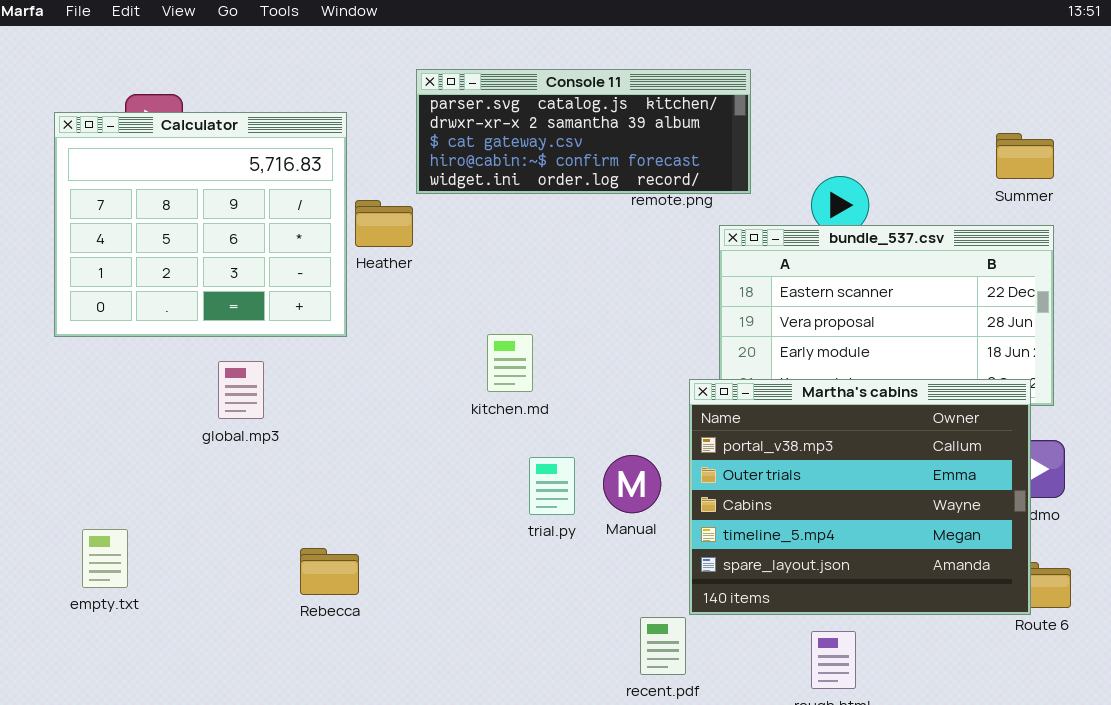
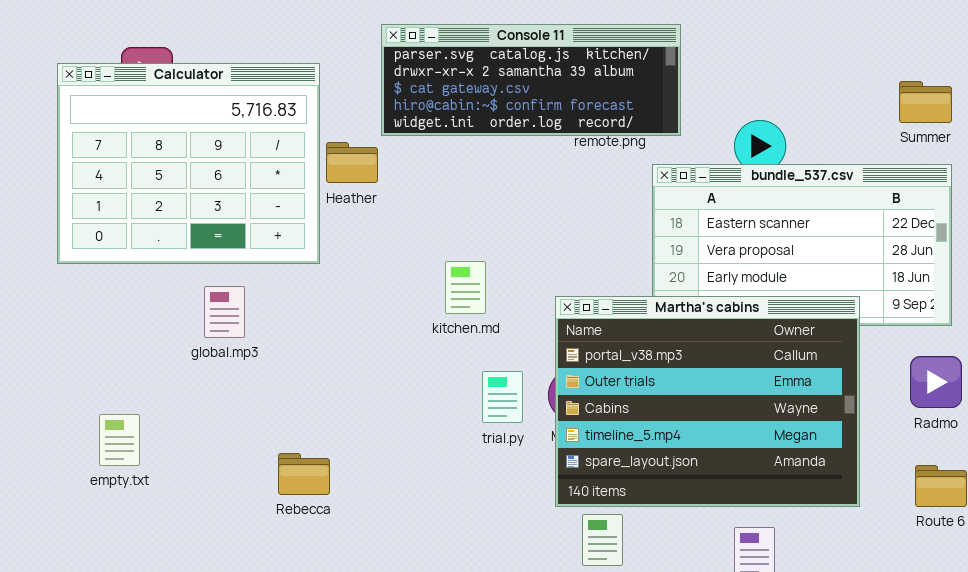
Martha's cabins: [689,379,1031,615] -> [555,296,860,507], moved
empty.txt: [82,529,128,588] -> [99,414,140,466], moved

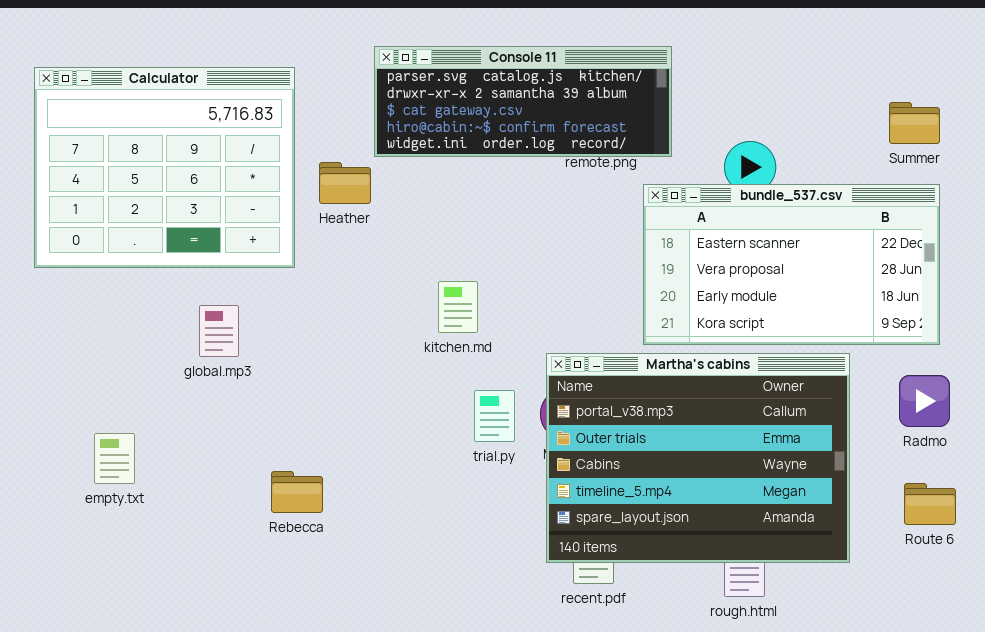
Calculator: [57,63,320,264] -> [34,67,295,268], moved
Martha's cabins: [555,296,860,507] -> [546,353,850,563], moved

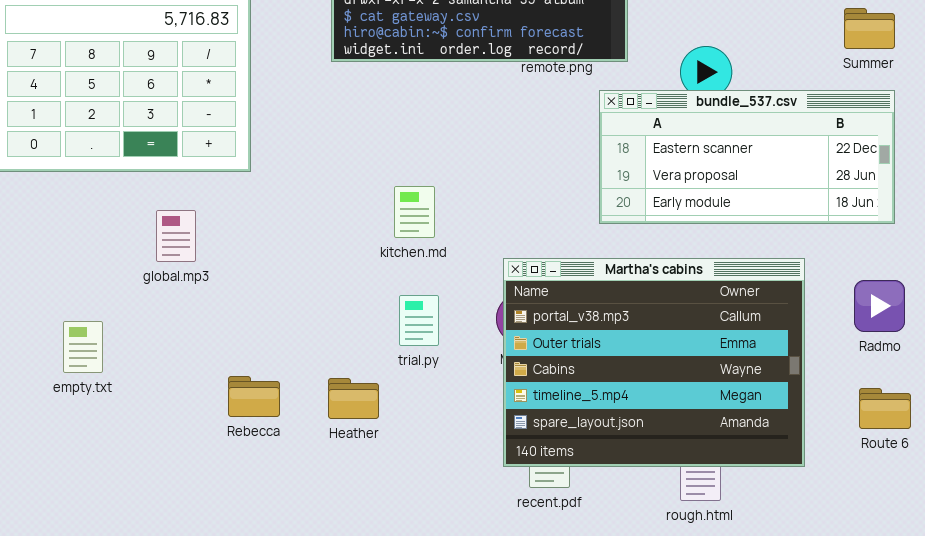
Heather: [319,162,371,204] -> [328,378,379,419], moved
bundle_537.csv: [643,184,940,345] -> [599,90,895,224], resized
trial.py: [474,390,515,442] -> [399,295,439,346], moved
empty.txt: [94,433,135,484] -> [63,321,103,373], moved

